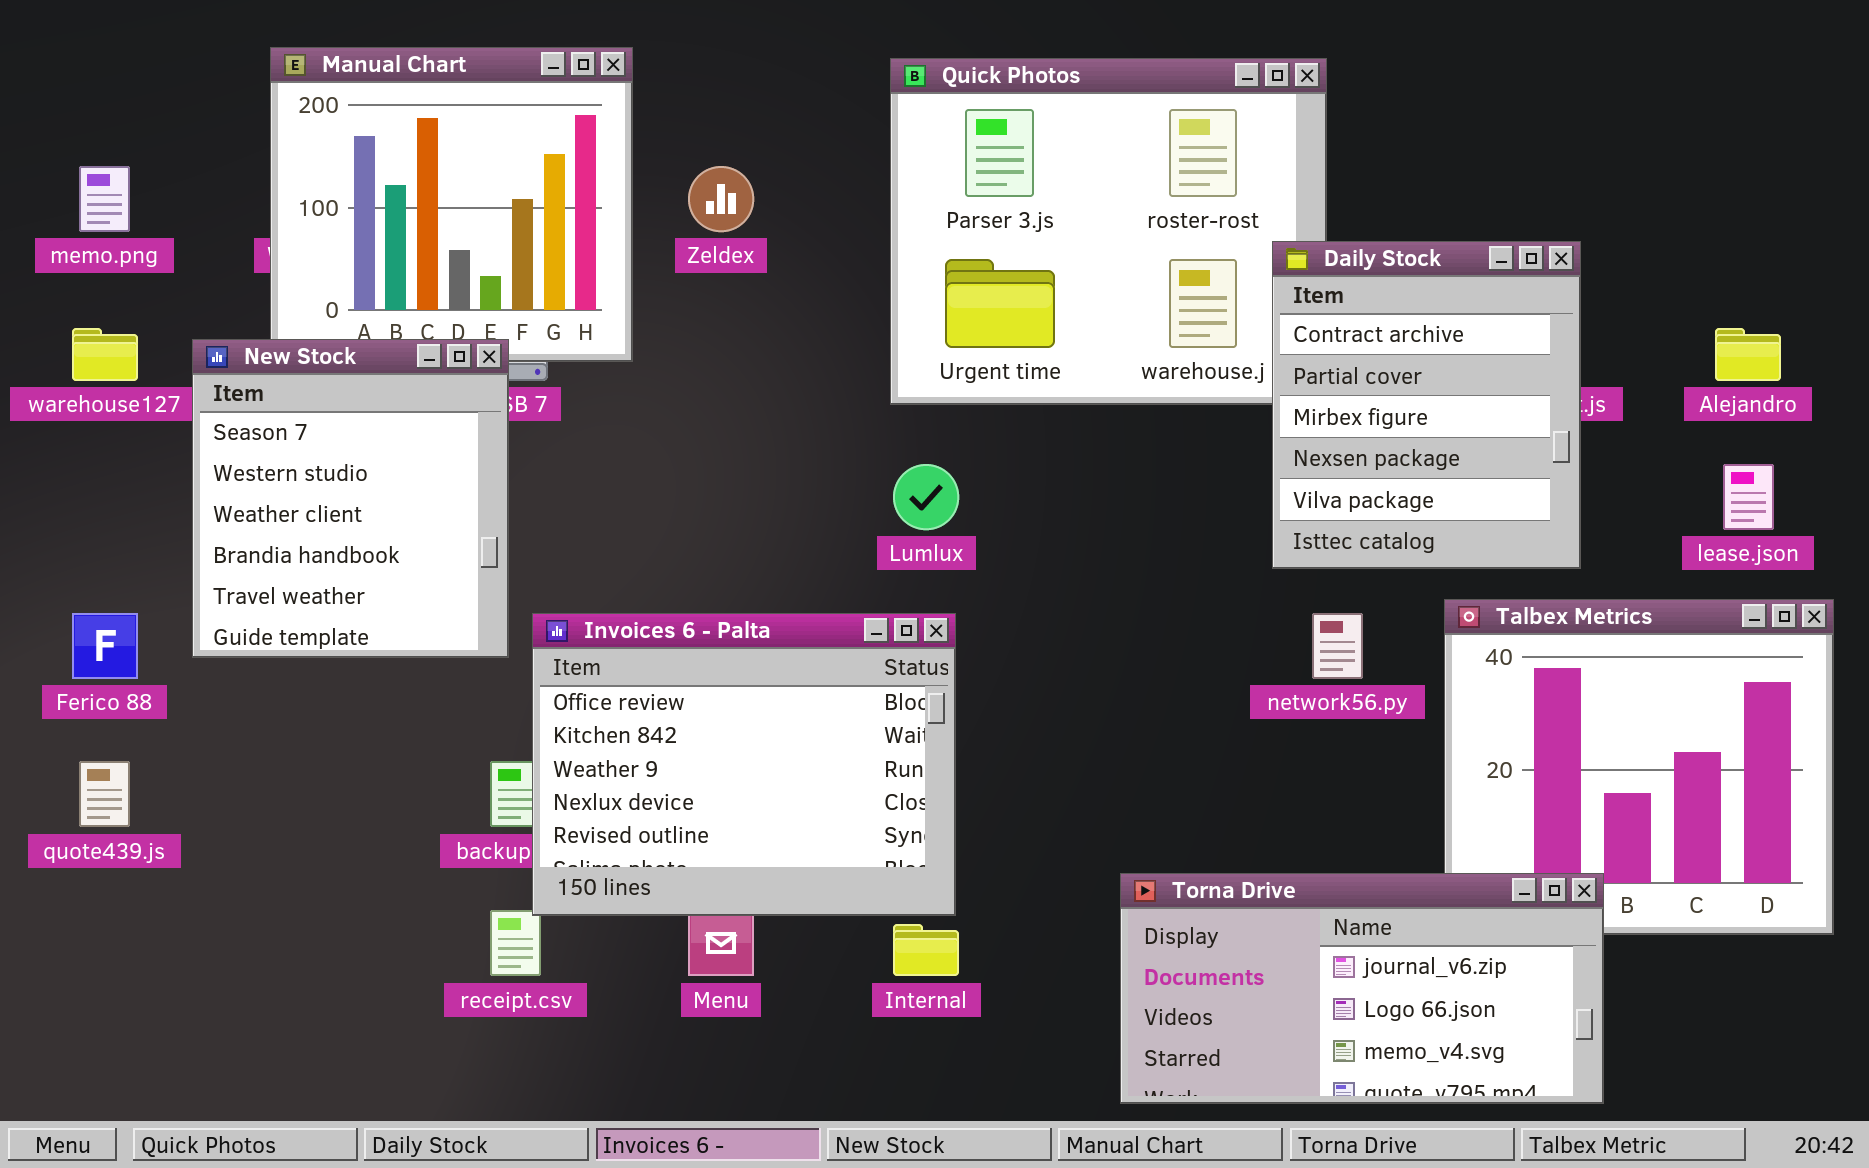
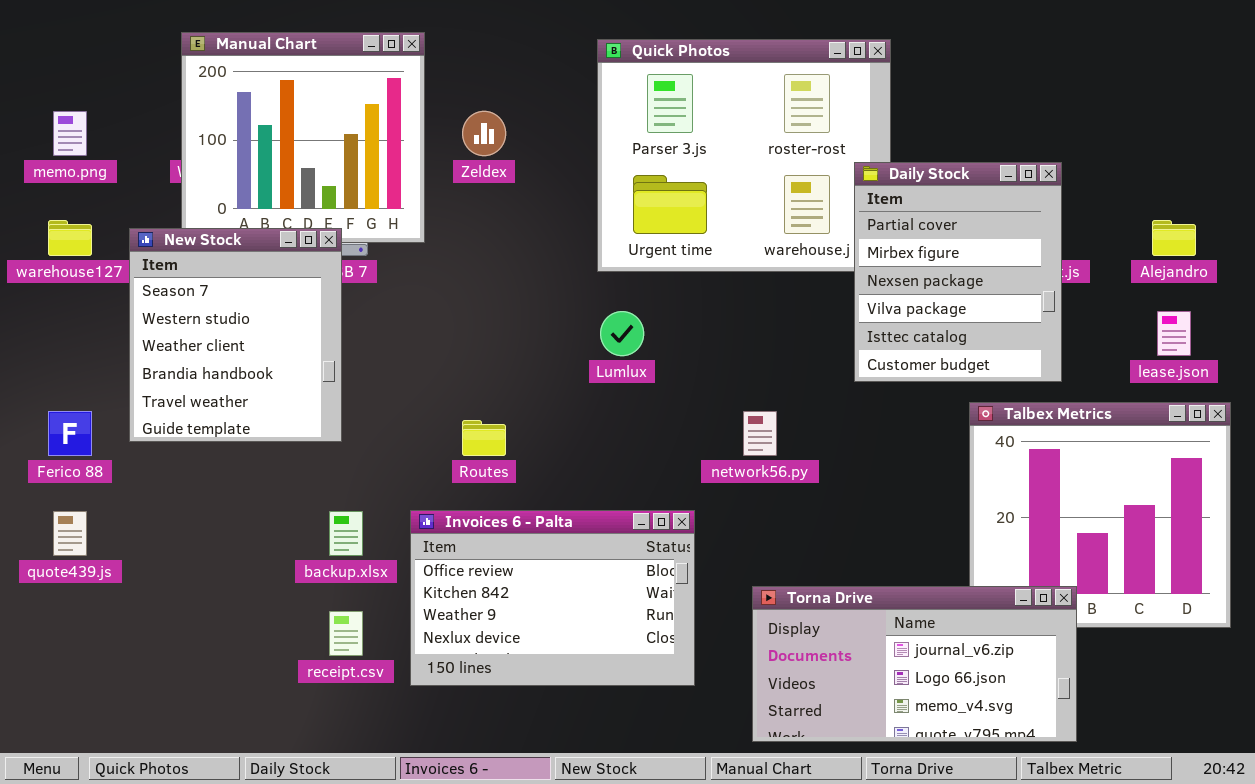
Daily Stock: [1272,241,1581,569] -> [854,162,1062,382], scrolled down 1 row
Invoices 6 - Palta: [532,613,956,916] -> [410,510,695,686], moved, resized
network56.py: [1312,613,1363,679] -> [743,411,777,456], moved

